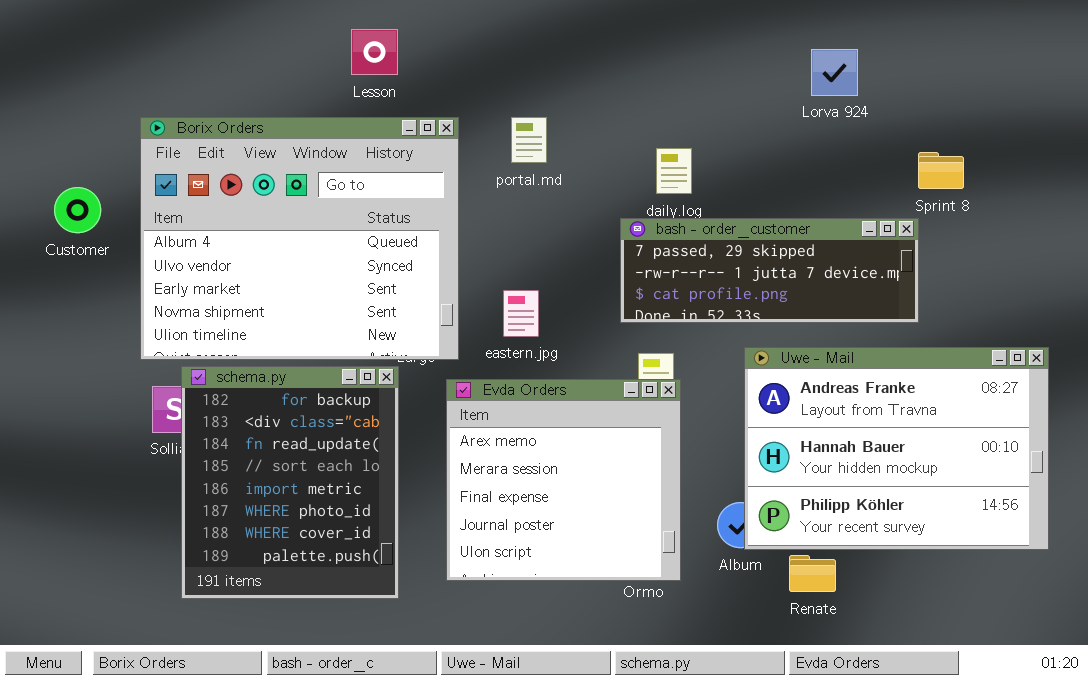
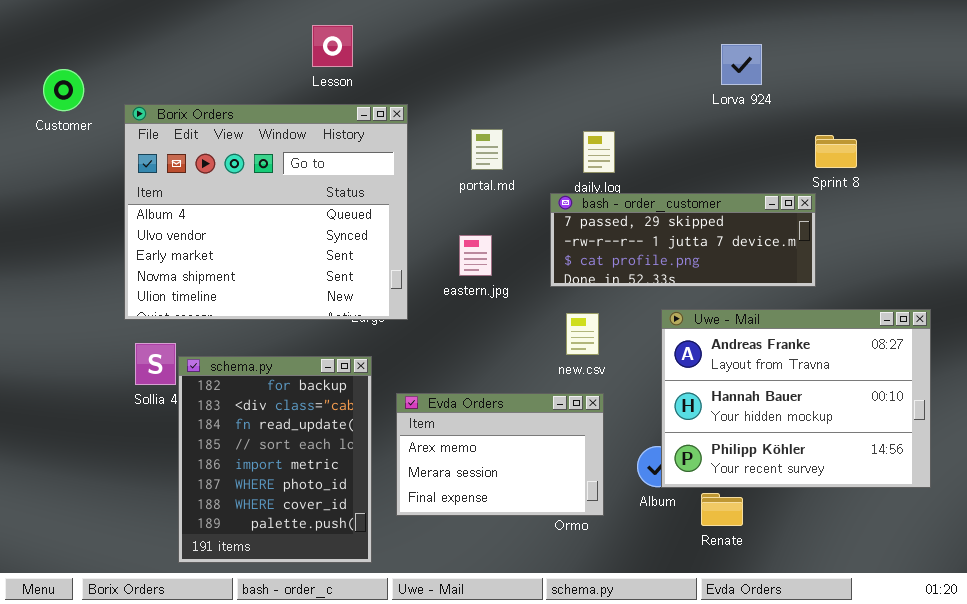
portal.md: [511,117,547,163] -> [471,129,503,170], moved
Customer: [54,187,101,233] -> [43,69,84,111], moved
eastern.jpg: [503,290,539,337] -> [459,235,492,276], moved
schema.py: [181,366,399,599] -> [178,356,372,563], moved
Evda Orders: [446,379,681,581] -> [396,393,604,516], resized

